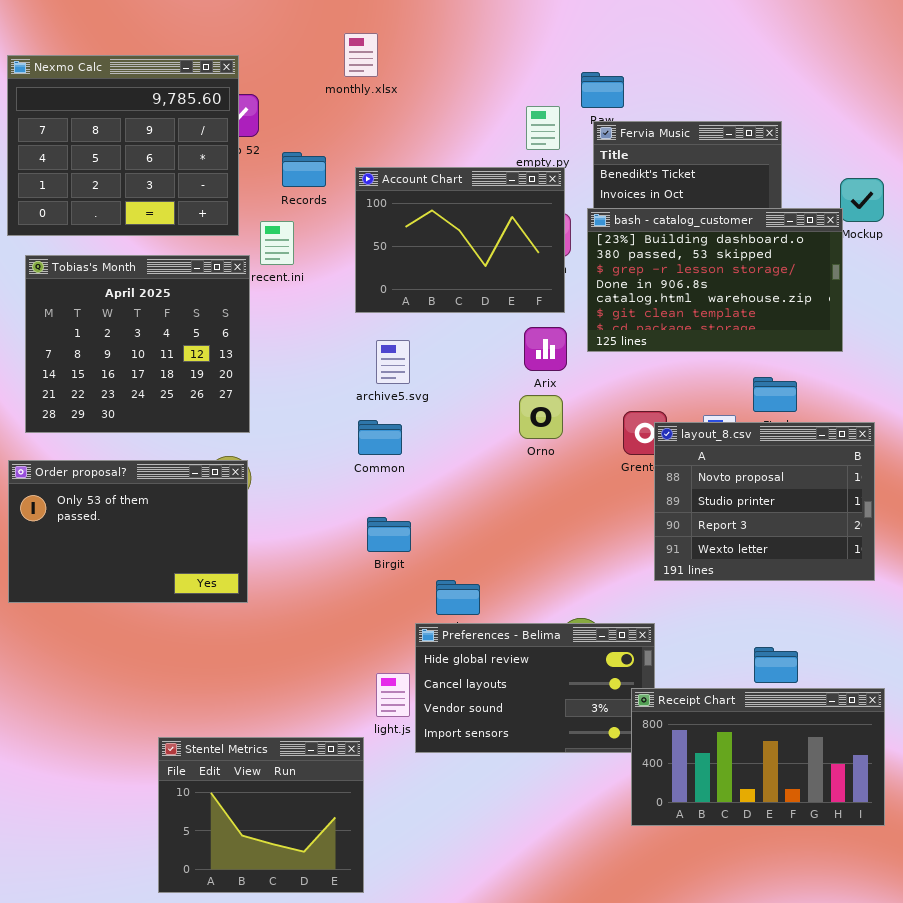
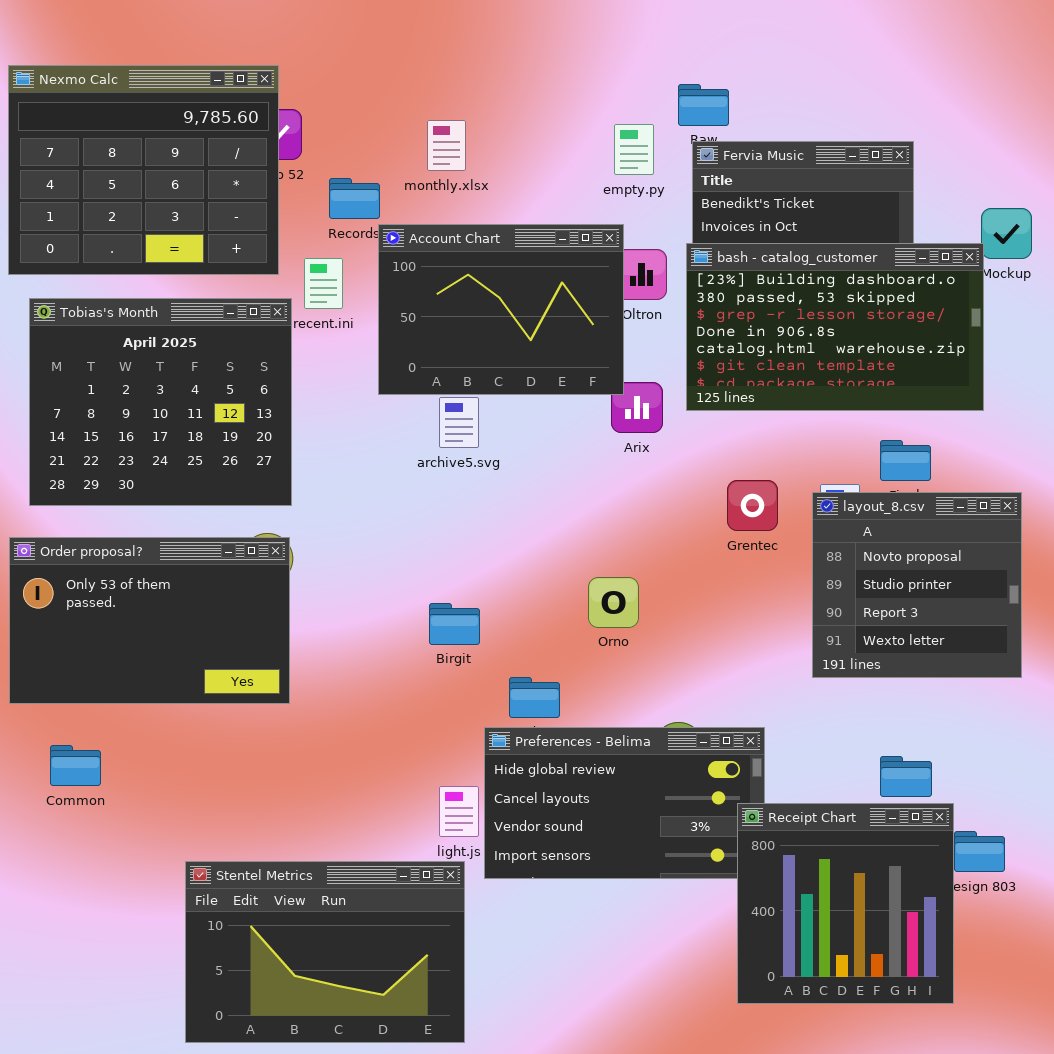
monthly.xlsx: [344,33,378,77] -> [427,120,466,171], moved
Account Chart: [355,167,565,313] -> [378,224,624,395], moved
Orno: [519,395,563,439] -> [588,577,639,628], moved
Common: [358,420,402,455] -> [50,745,101,786], moved
layout_8.csv: [654,422,875,581] -> [812,492,1022,678], resized
Receipt Chart: [631,688,885,826] -> [737,803,954,1004], resized
Stentel Metrics: [158,737,364,893] -> [185,861,465,1043], resized

